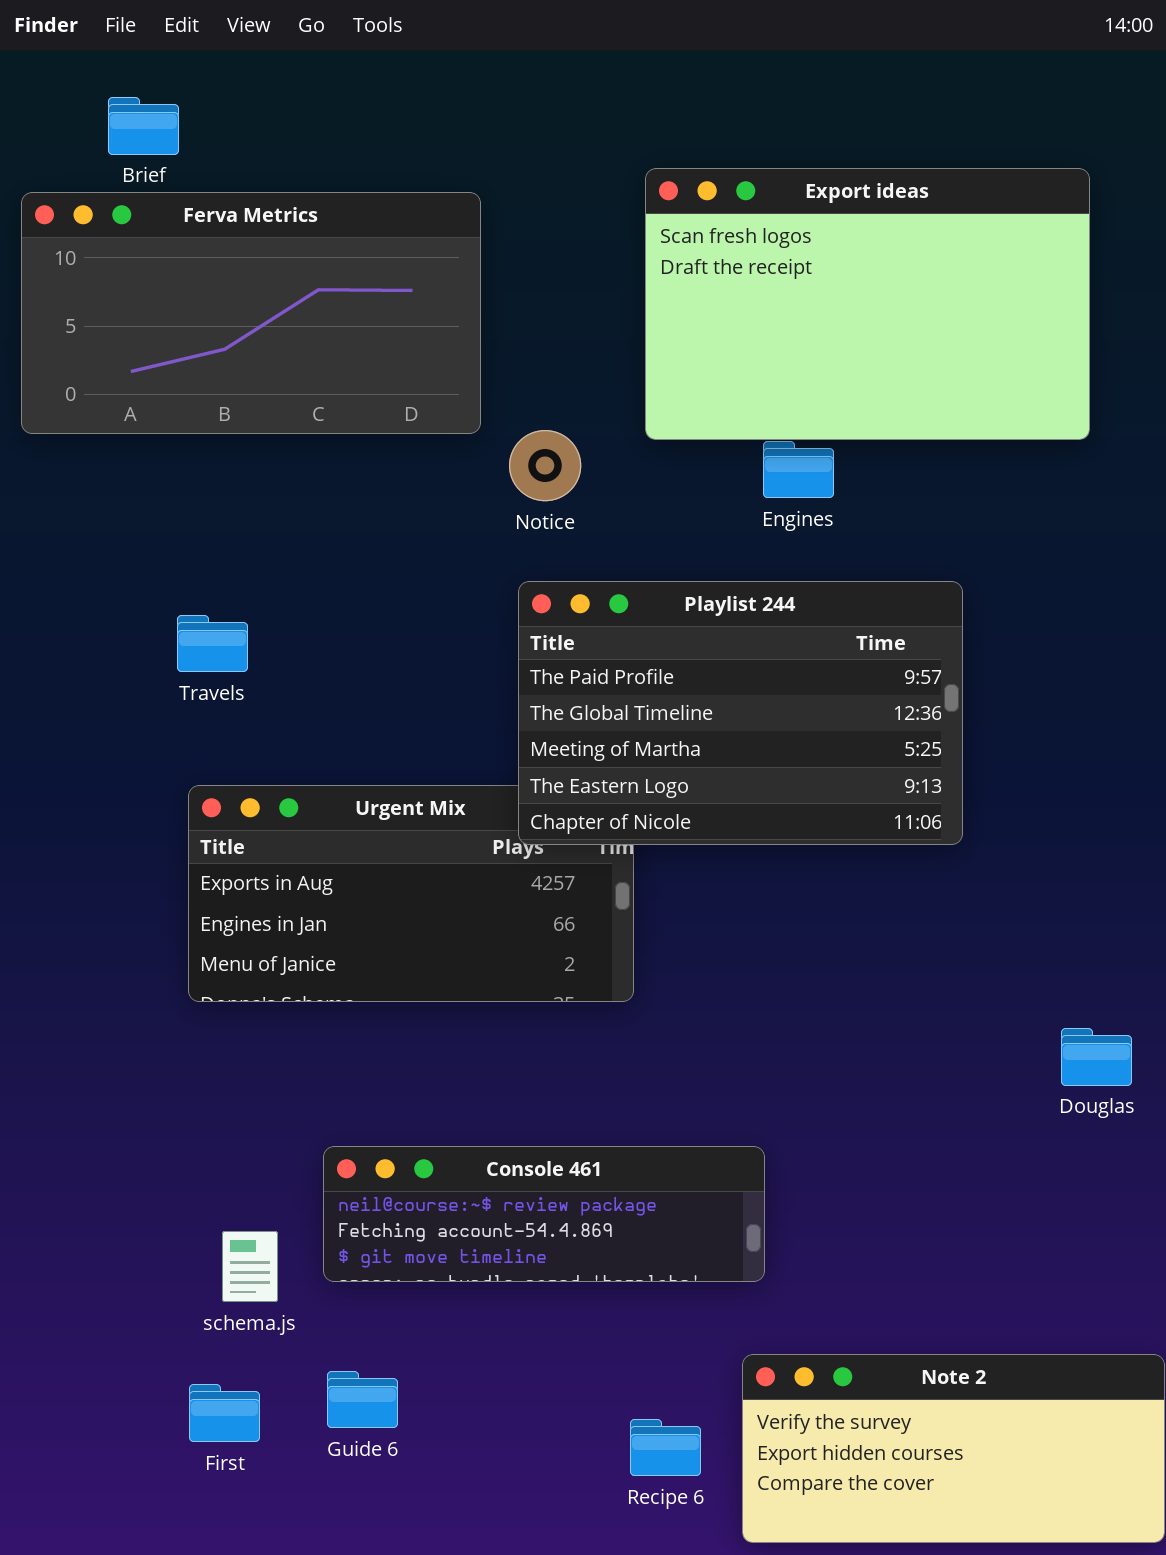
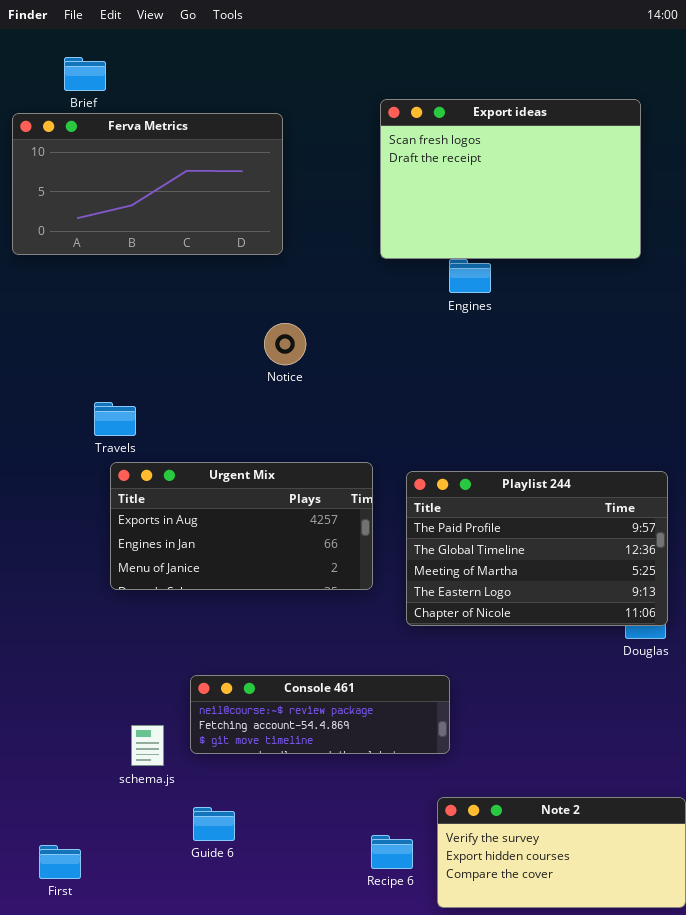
Notice: [509,430,581,501] -> [264,323,306,365], moved
Playlist 244: [518,581,963,845] -> [406,471,668,626], moved
Travels: [177,615,248,672] -> [94,402,136,436], moved
First: [189,1384,260,1442] -> [39,845,81,879], moved

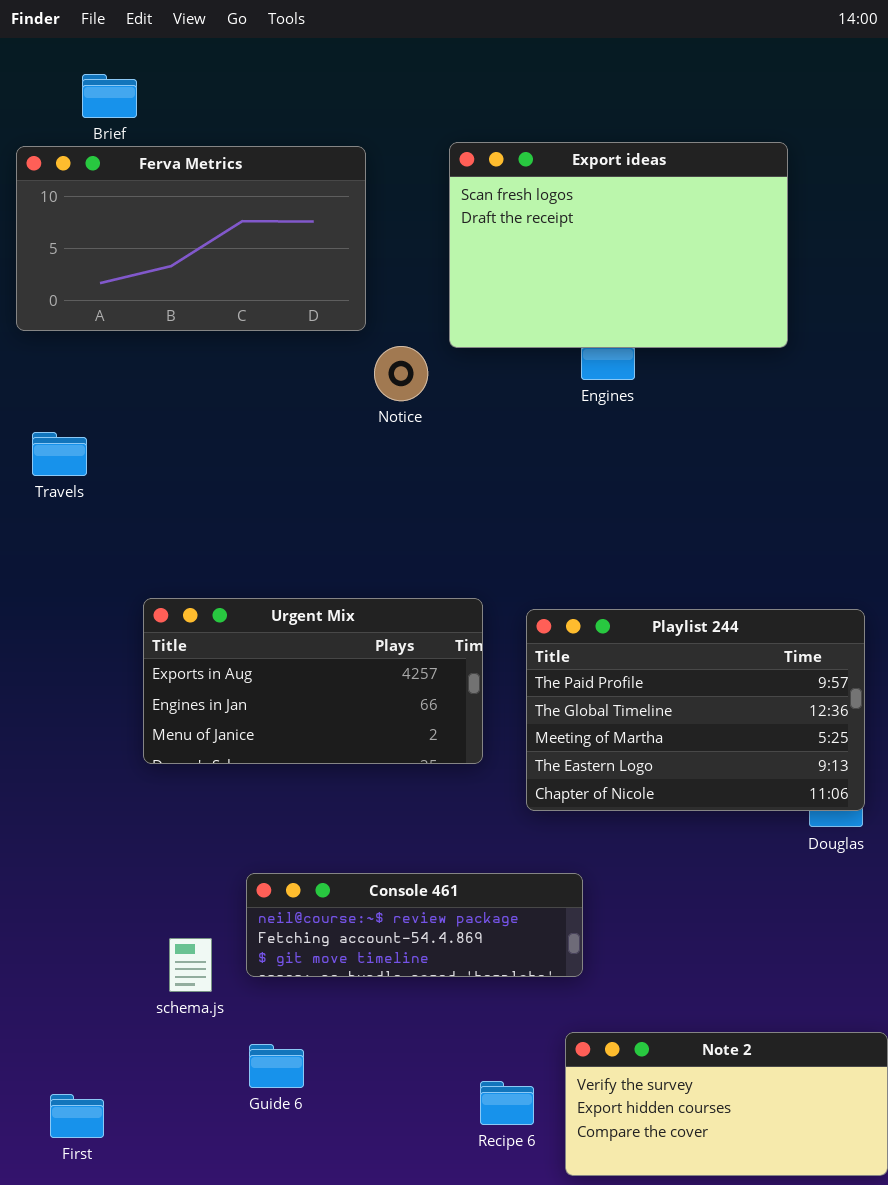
Export ideas: [380,99,641,259] -> [449,142,788,348], moved
Notice: [264,323,306,365] -> [374,346,428,401], moved
Travels: [94,402,136,436] -> [32,432,87,476], moved

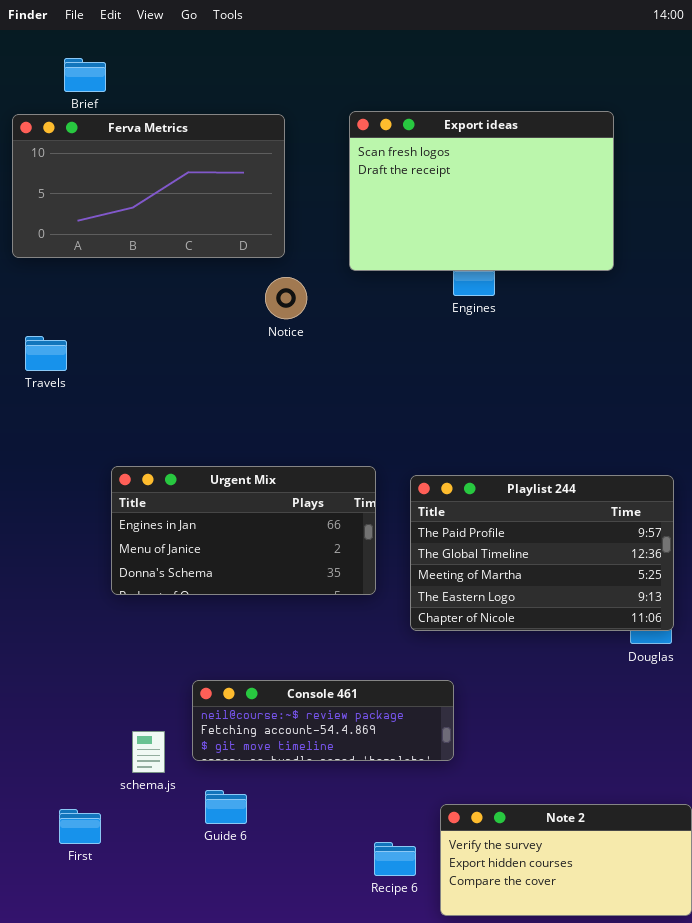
Notice: [374,346,428,401] -> [265,277,307,319], moved
Urgent Mix: [143,598,483,764] -> [111,466,376,595], scrolled down 1 row
Guide 6: [249,1044,304,1088] -> [205,790,247,824], moved
First: [50,1094,104,1138] -> [59,809,101,844], moved

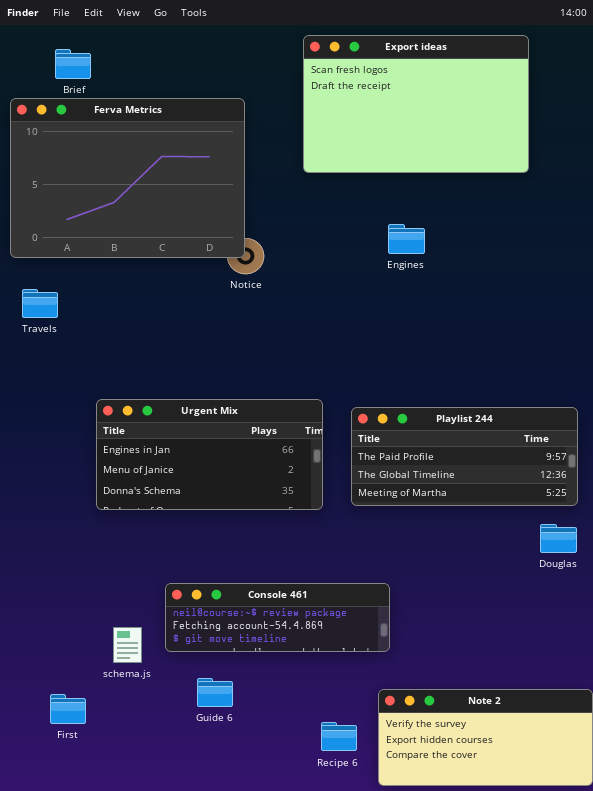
Export ideas: [349,111,614,271] -> [303,35,529,173], moved
Ferva Metrics: [12,114,285,258] -> [10,98,245,258], resized
Playlist 244: [410,475,674,631] -> [351,407,578,506], resized
Guide 6: [205,790,247,824] -> [197,678,233,707], moved

